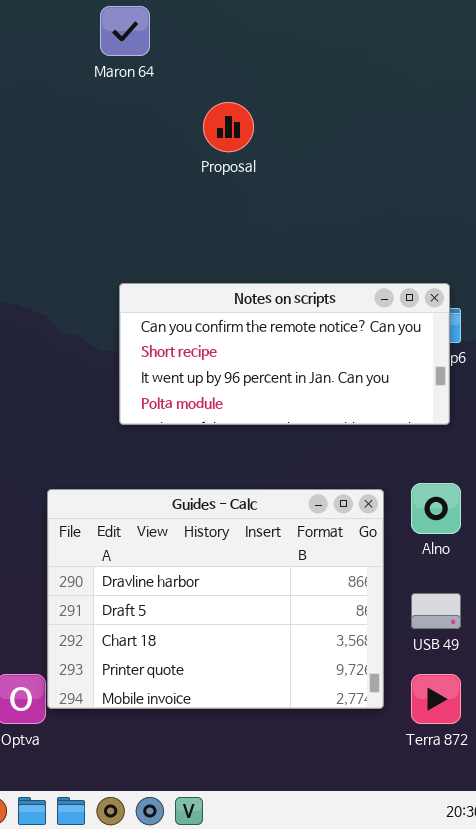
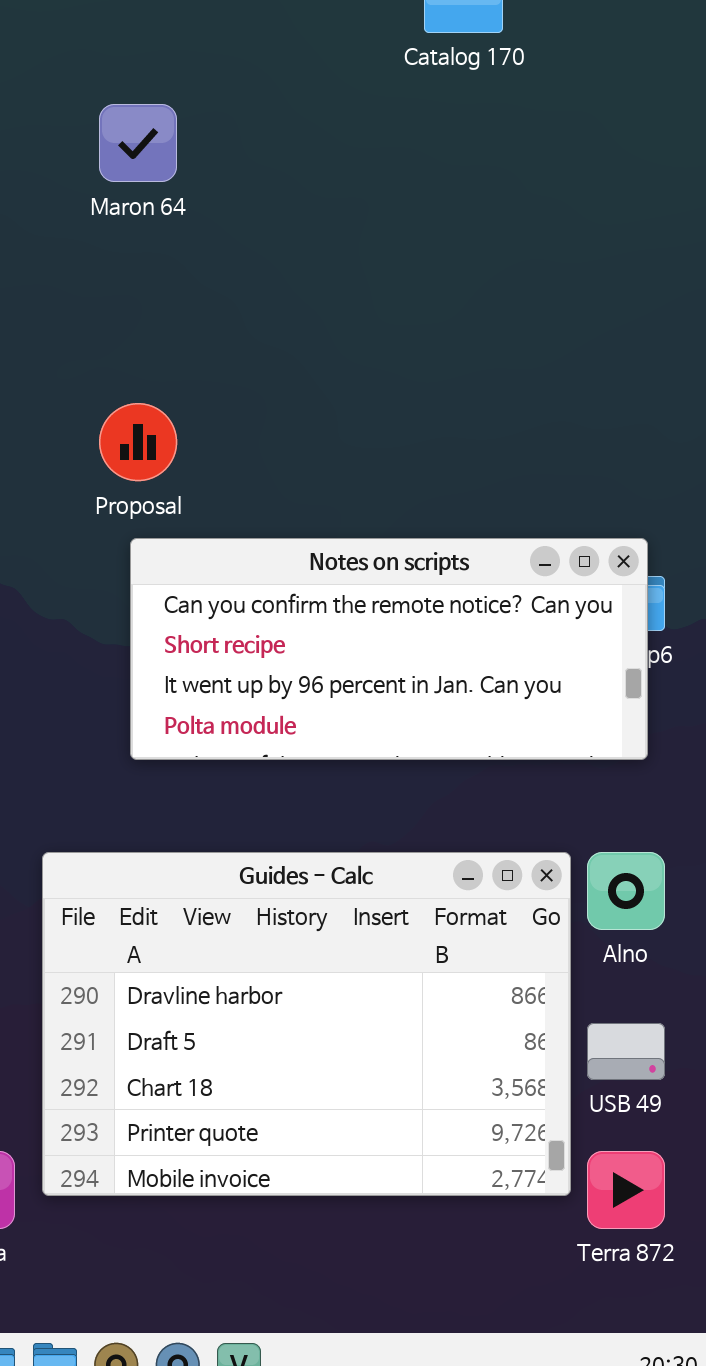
Proposal: [203,102,254,152] -> [99,403,177,481], moved
Guides - Calc: [47,489,384,709] -> [42,852,571,1196], moved

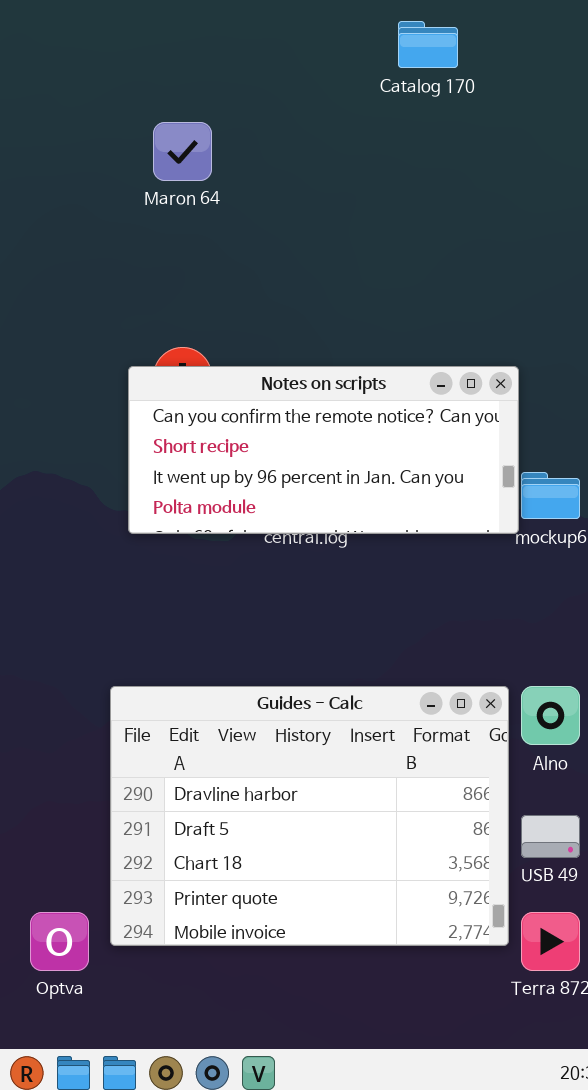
Notes on scripts: [130,538,648,760] -> [128,366,519,534], moved

